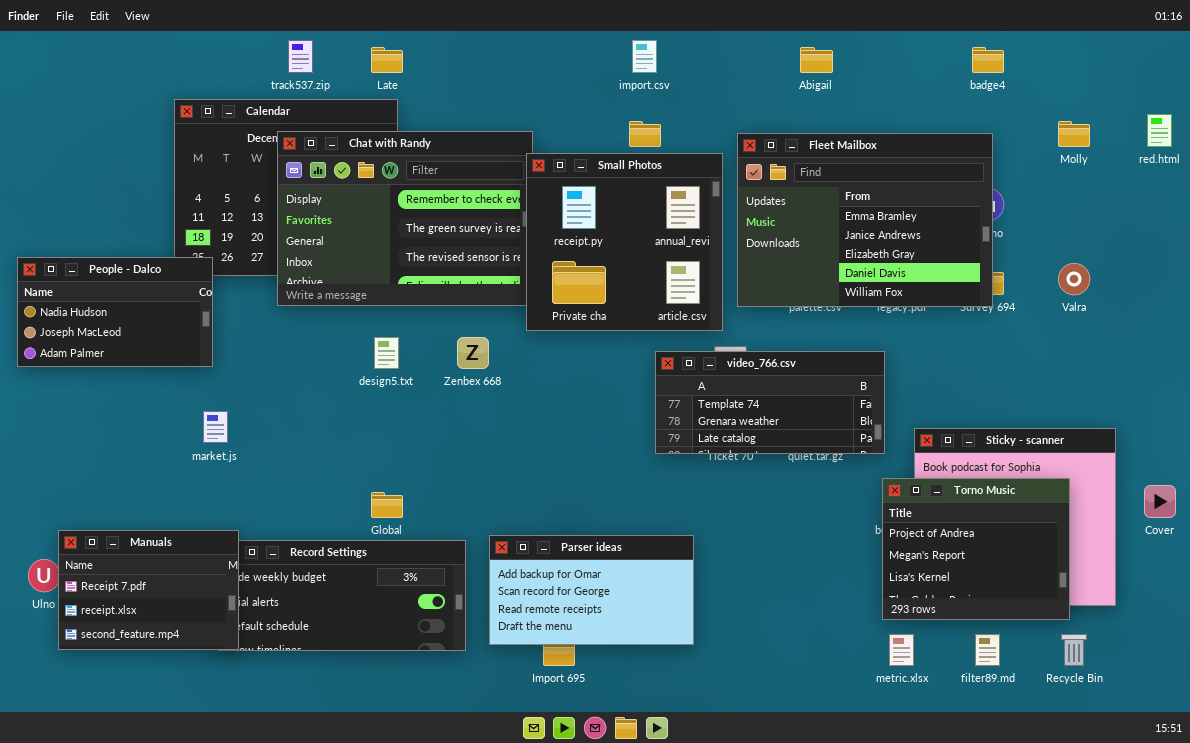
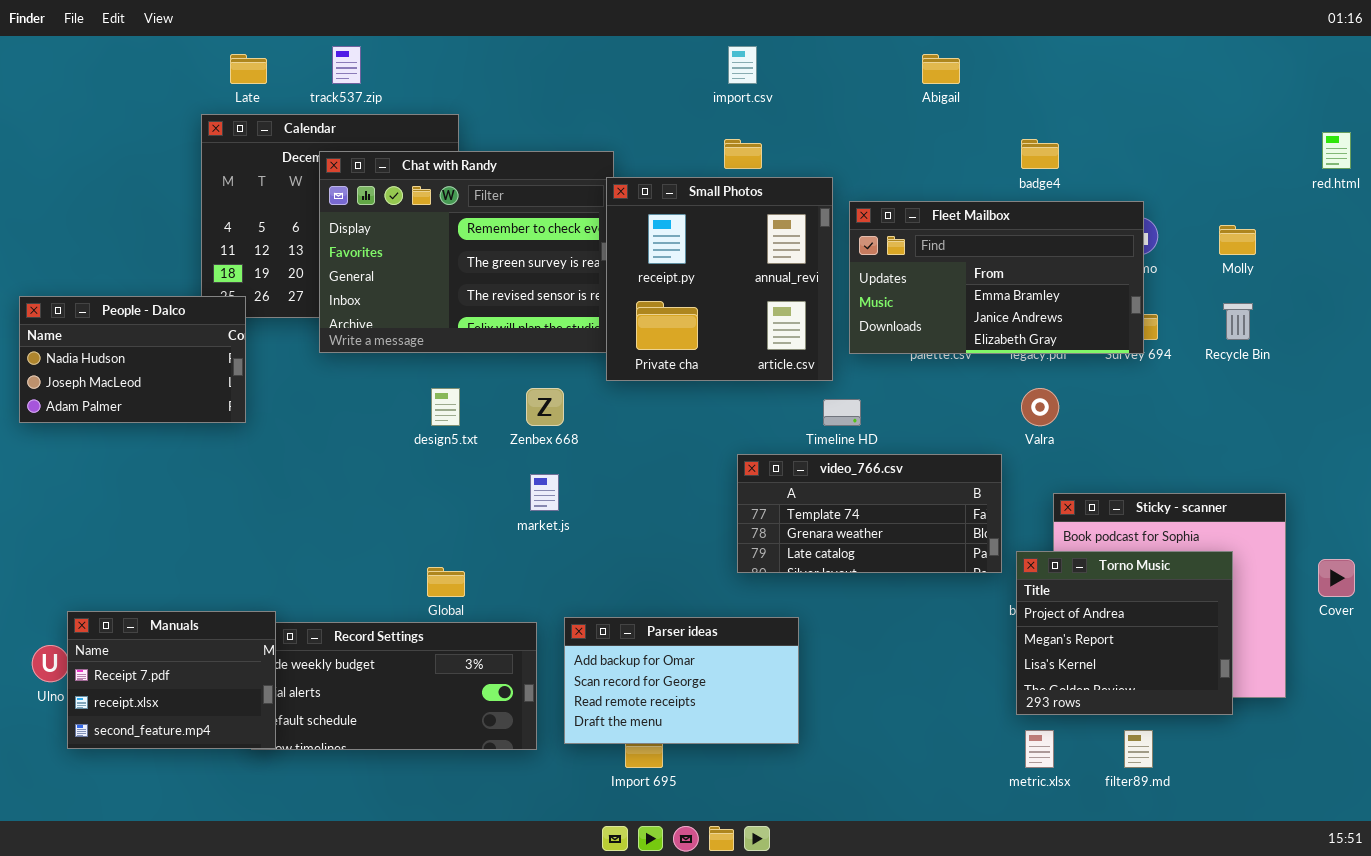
Late: [371,47,403,73] -> [230,54,267,84], moved
badge4: [972,47,1004,73] -> [1021,139,1059,169], moved
Molly: [1058,121,1090,147] -> [1219,225,1256,255], moved
Fleet Mailbox: [737,133,993,307] -> [849,201,1144,354], resized
Valra: [1058,263,1090,295] -> [1021,388,1059,426], moved
video_766.csv: [655,351,885,454] -> [737,454,1002,573], moved
market.js: [203,411,228,443] -> [530,474,559,511], moved
Recycle Bin: [1061,634,1087,666] -> [1223,303,1253,340], moved

